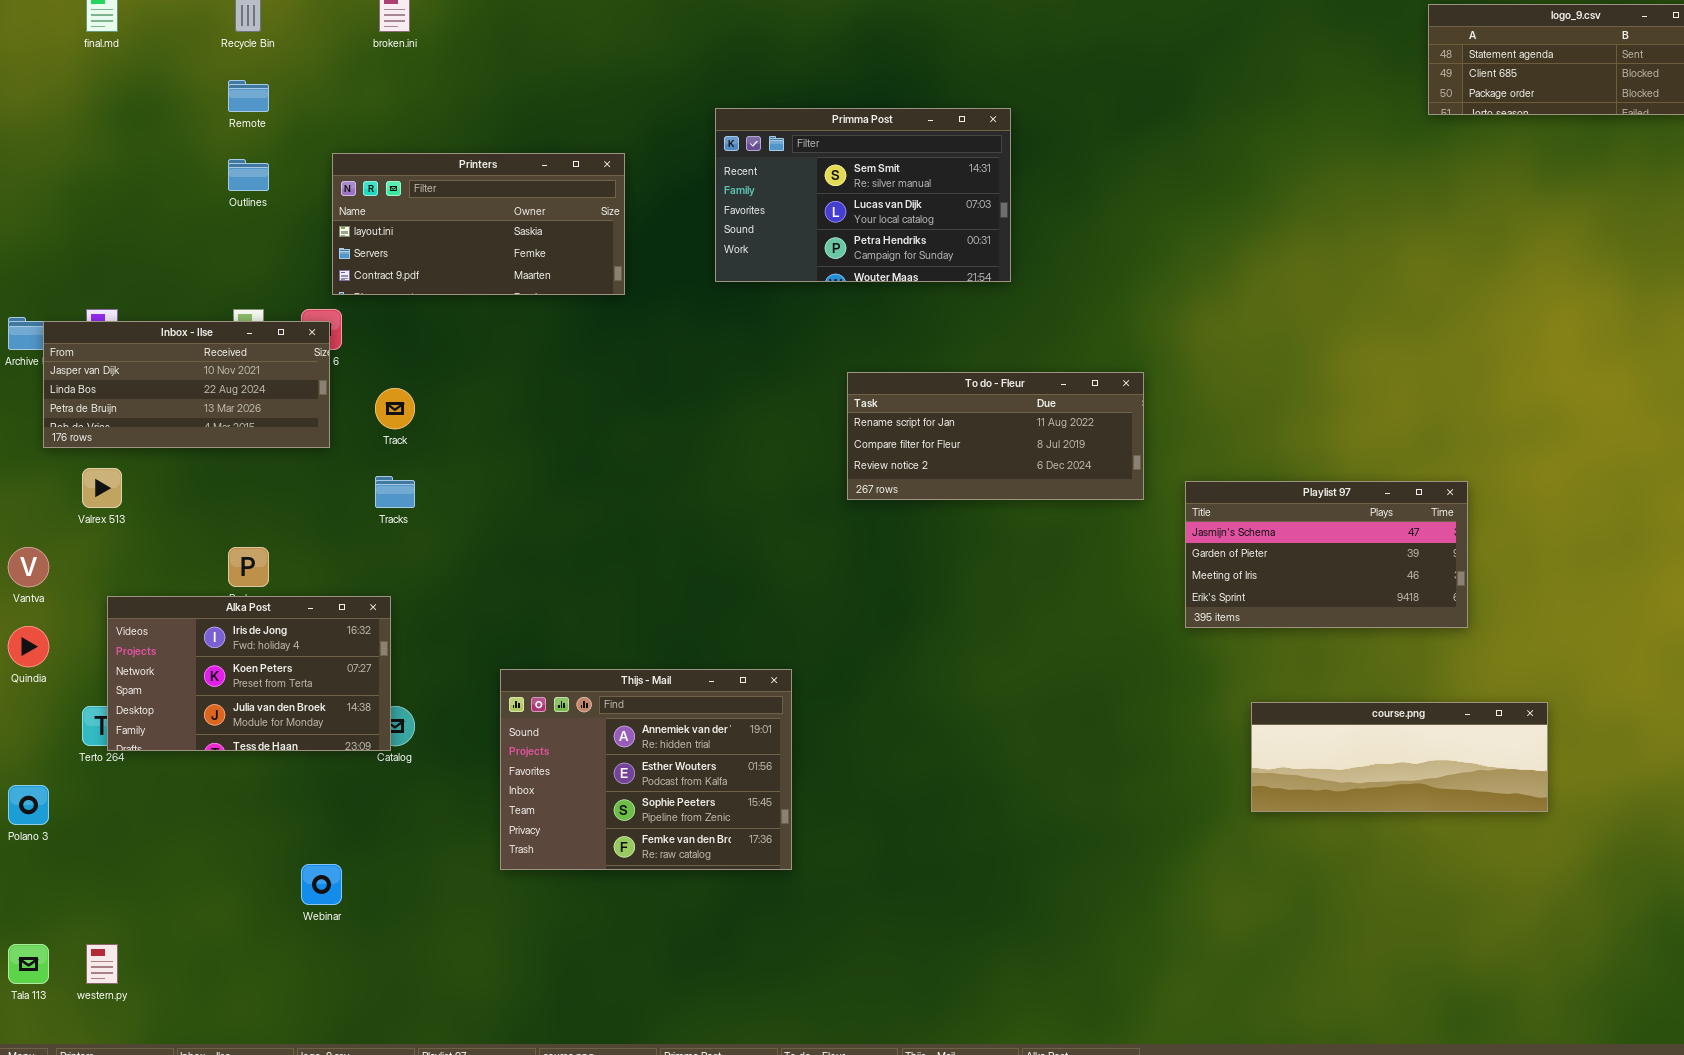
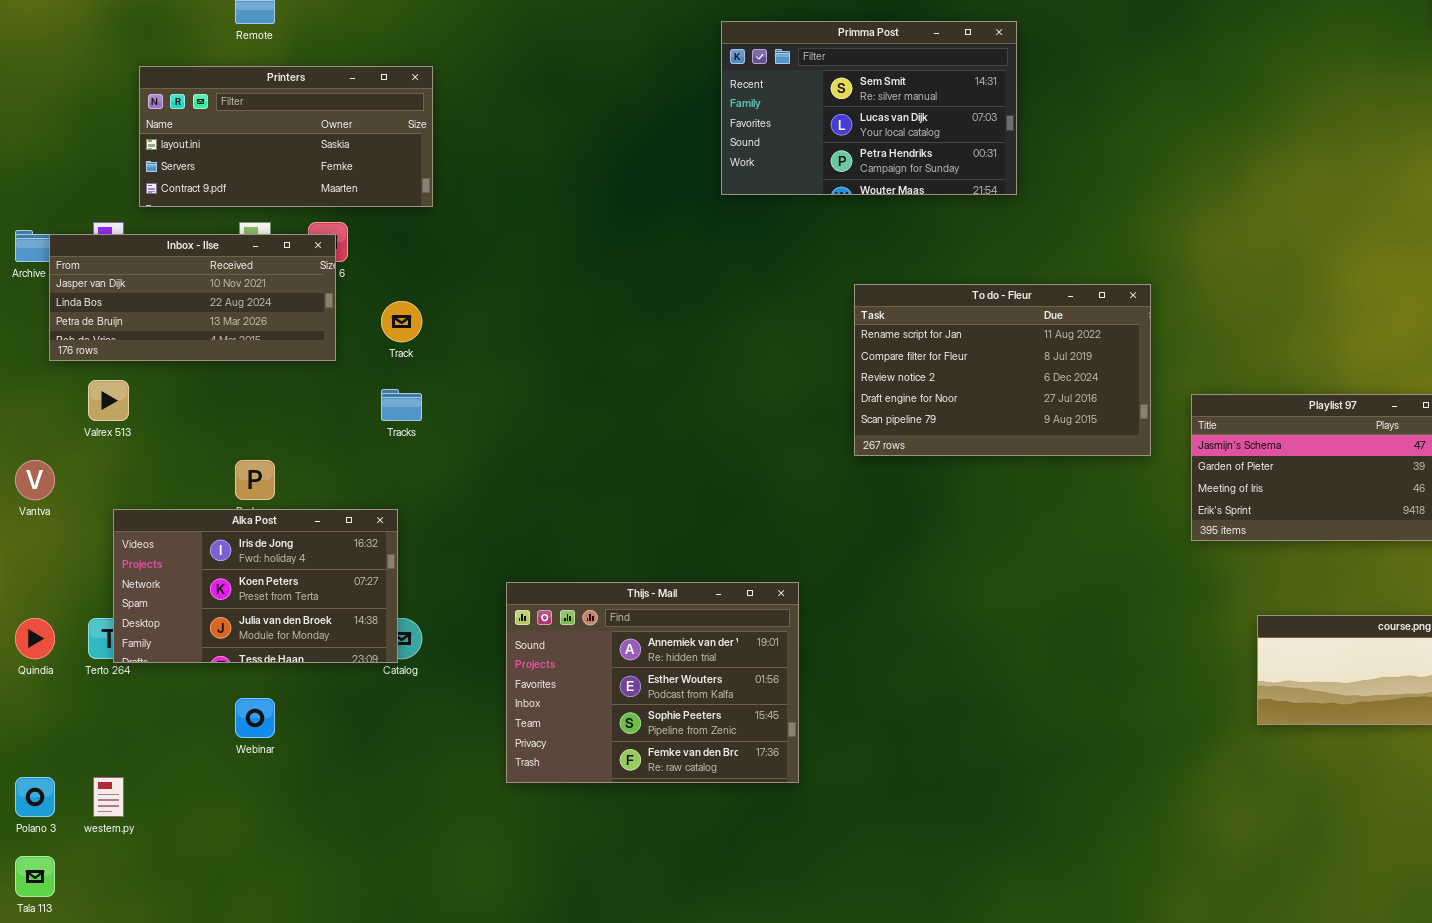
Printers: [332,153,625,295] -> [139,66,433,207], moved
To do - Fleur: [847,372,1144,500] -> [854,284,1151,456], resized
Quindia: [8,626,49,667] -> [15,618,55,659], moved
Polano 3: [8,785,49,825] -> [15,777,55,817], moved
Webinar: [301,864,342,905] -> [235,698,275,738], moved
western.py: [86,944,118,984] -> [93,777,124,817], moved

